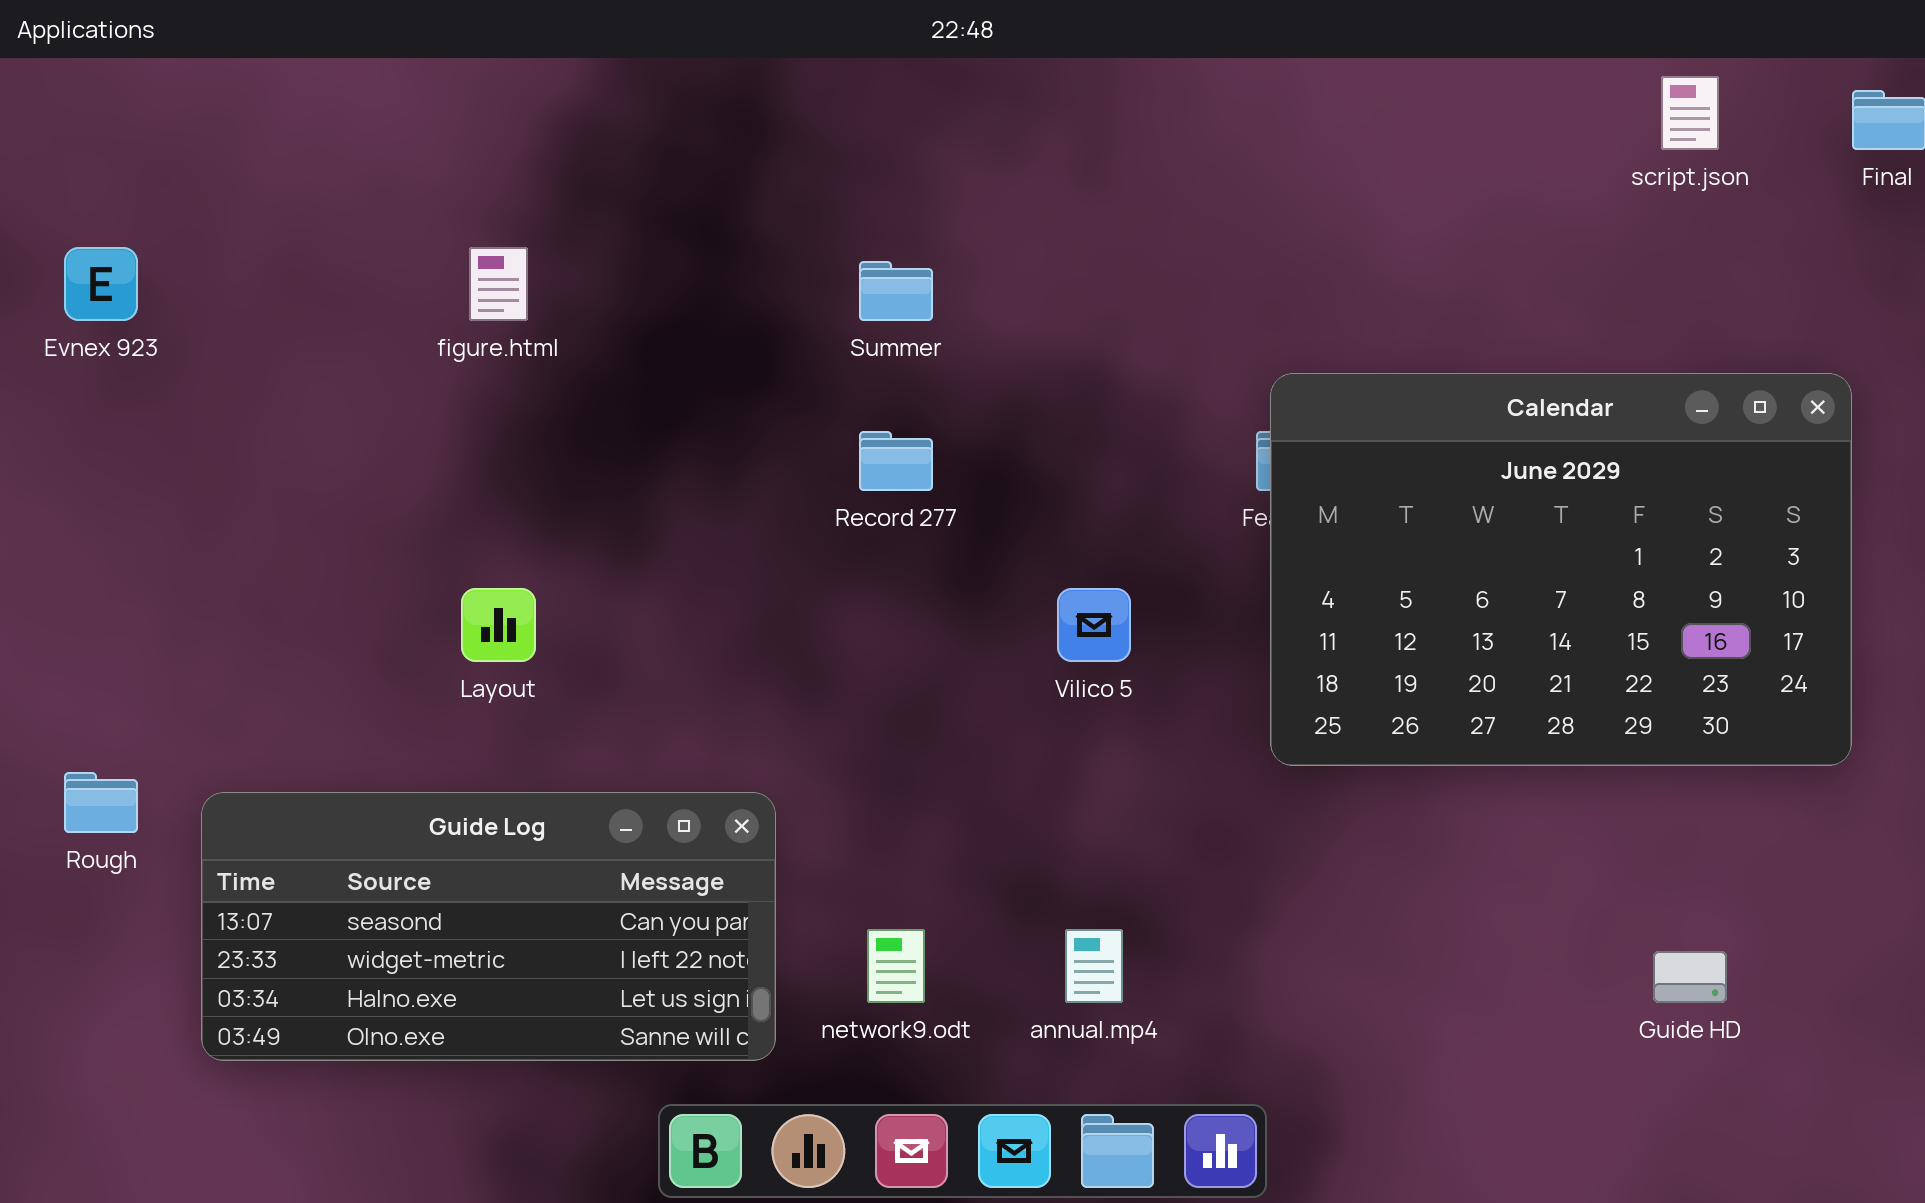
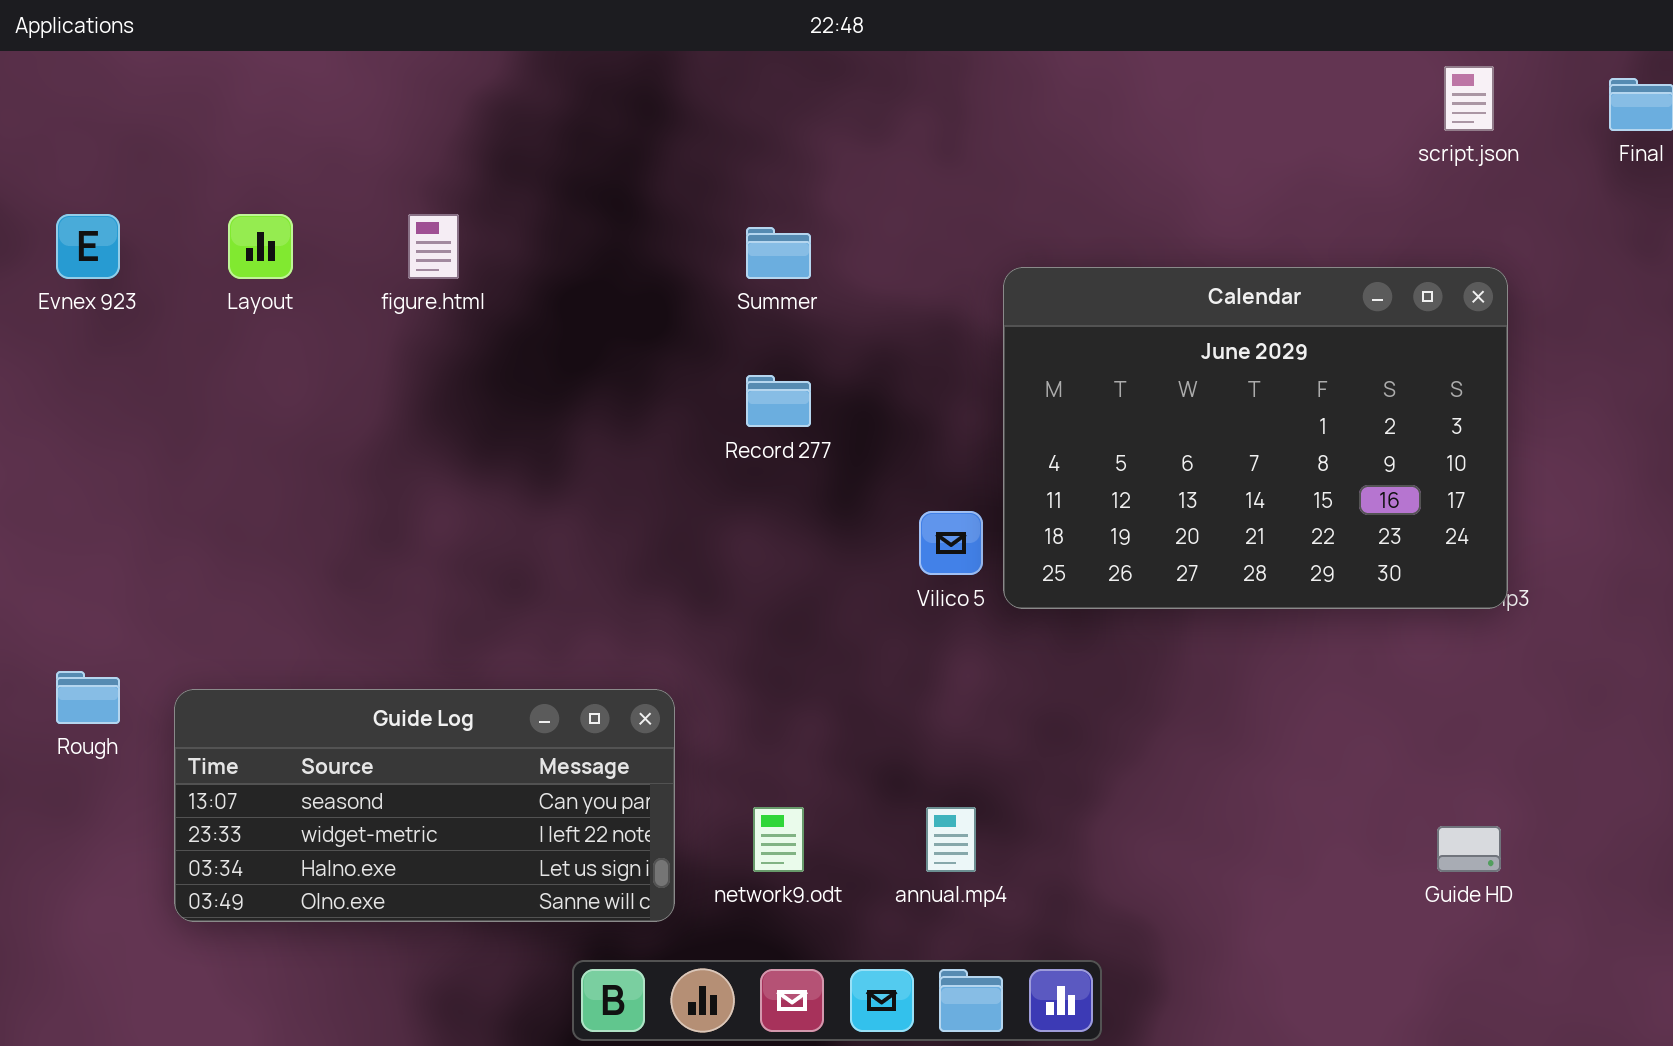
Calendar: [1270,373,1852,766] -> [1003,267,1508,609], moved
Layout: [461,588,536,662] -> [228,214,293,279], moved

